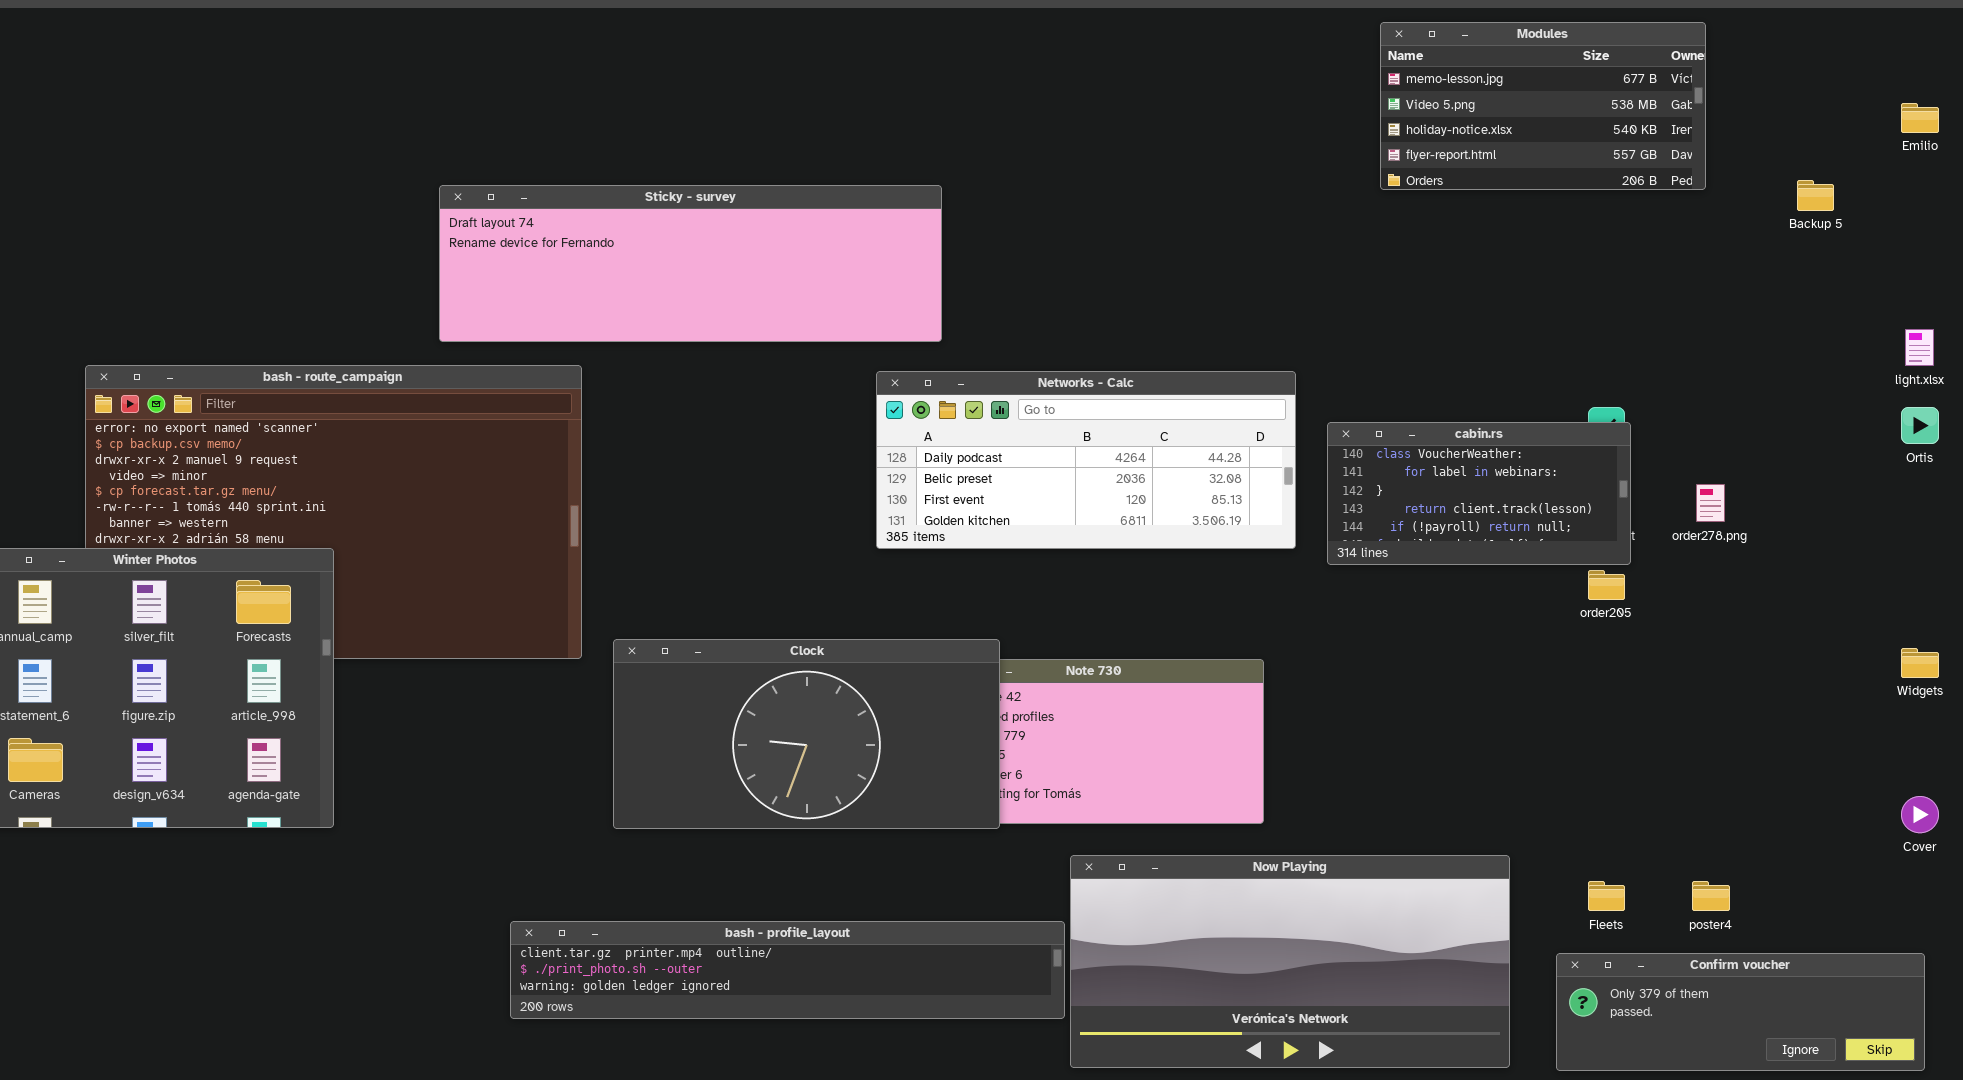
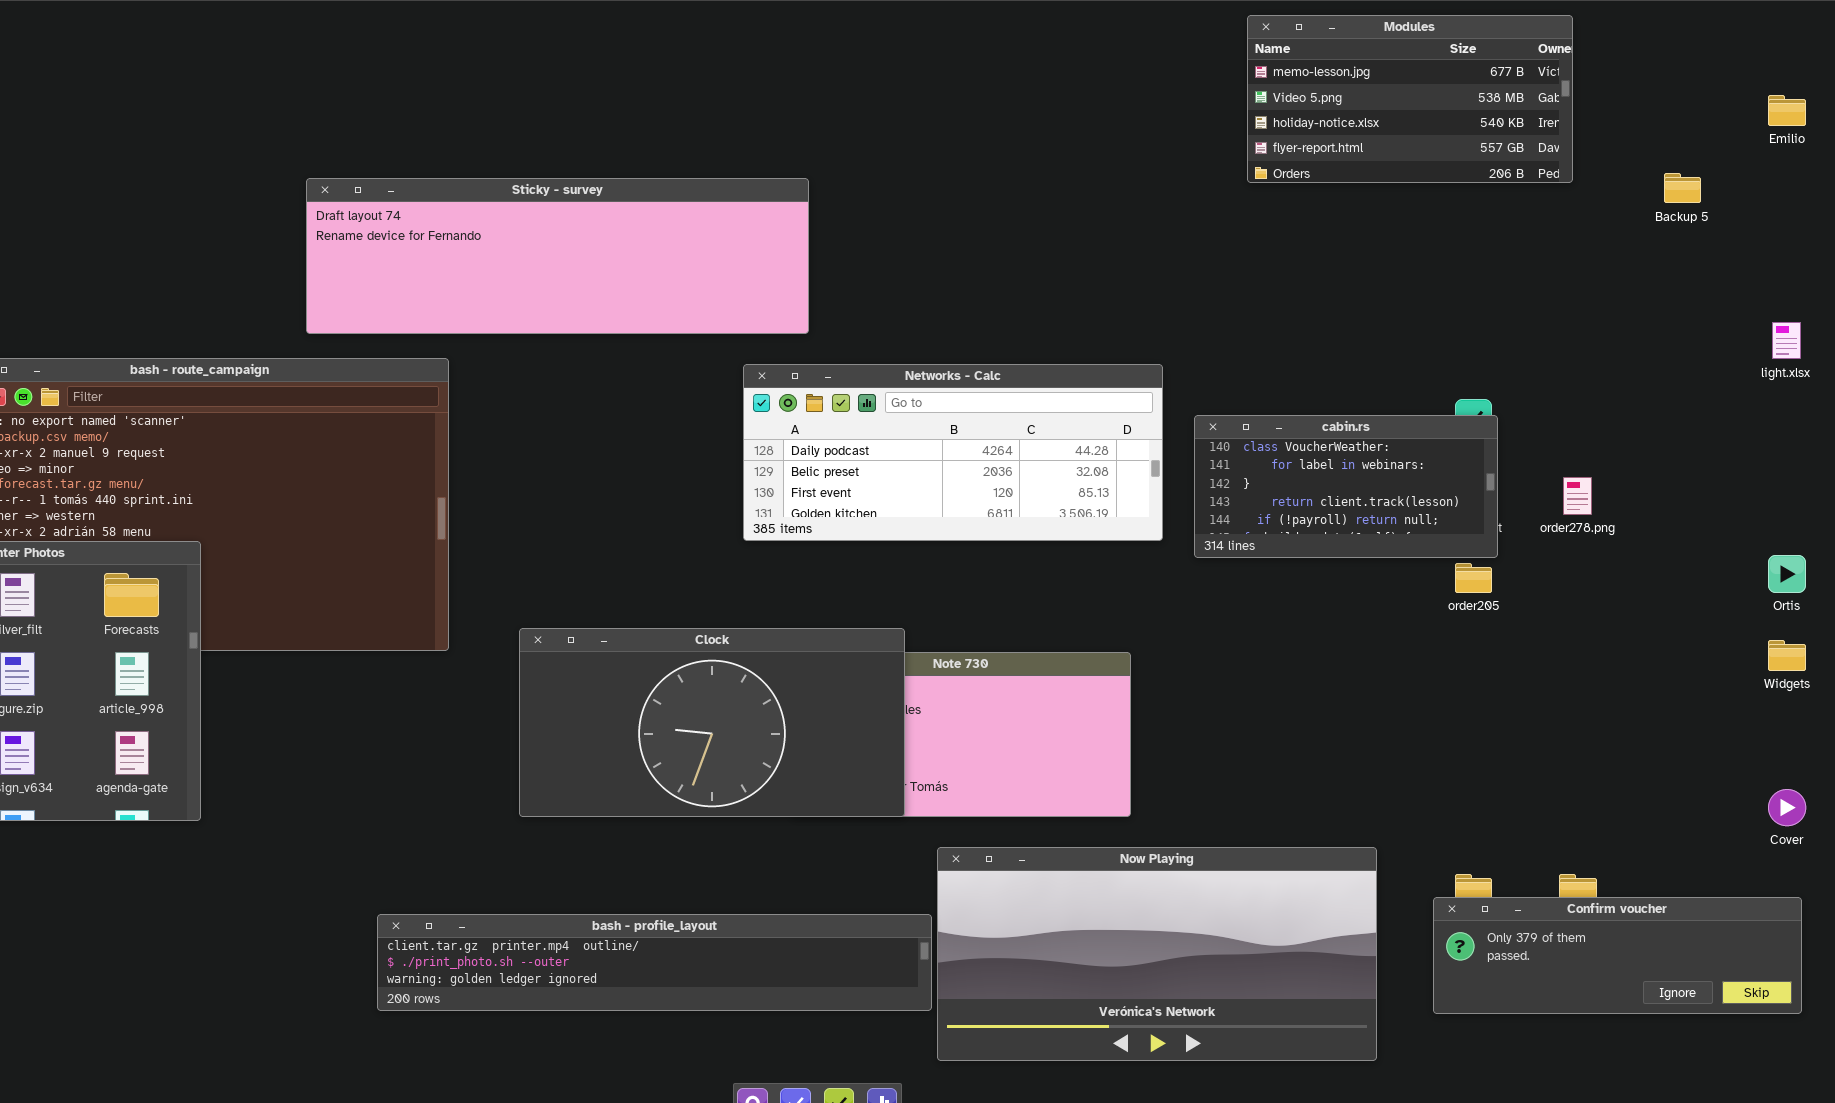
Ortis: [1901,407,1939,444] -> [1768,555,1806,593], moved
Clock: [613,639,1000,829] -> [519,628,905,817], moved
Confirm voucher: [1556,953,1925,1071] -> [1433,897,1802,1014], moved

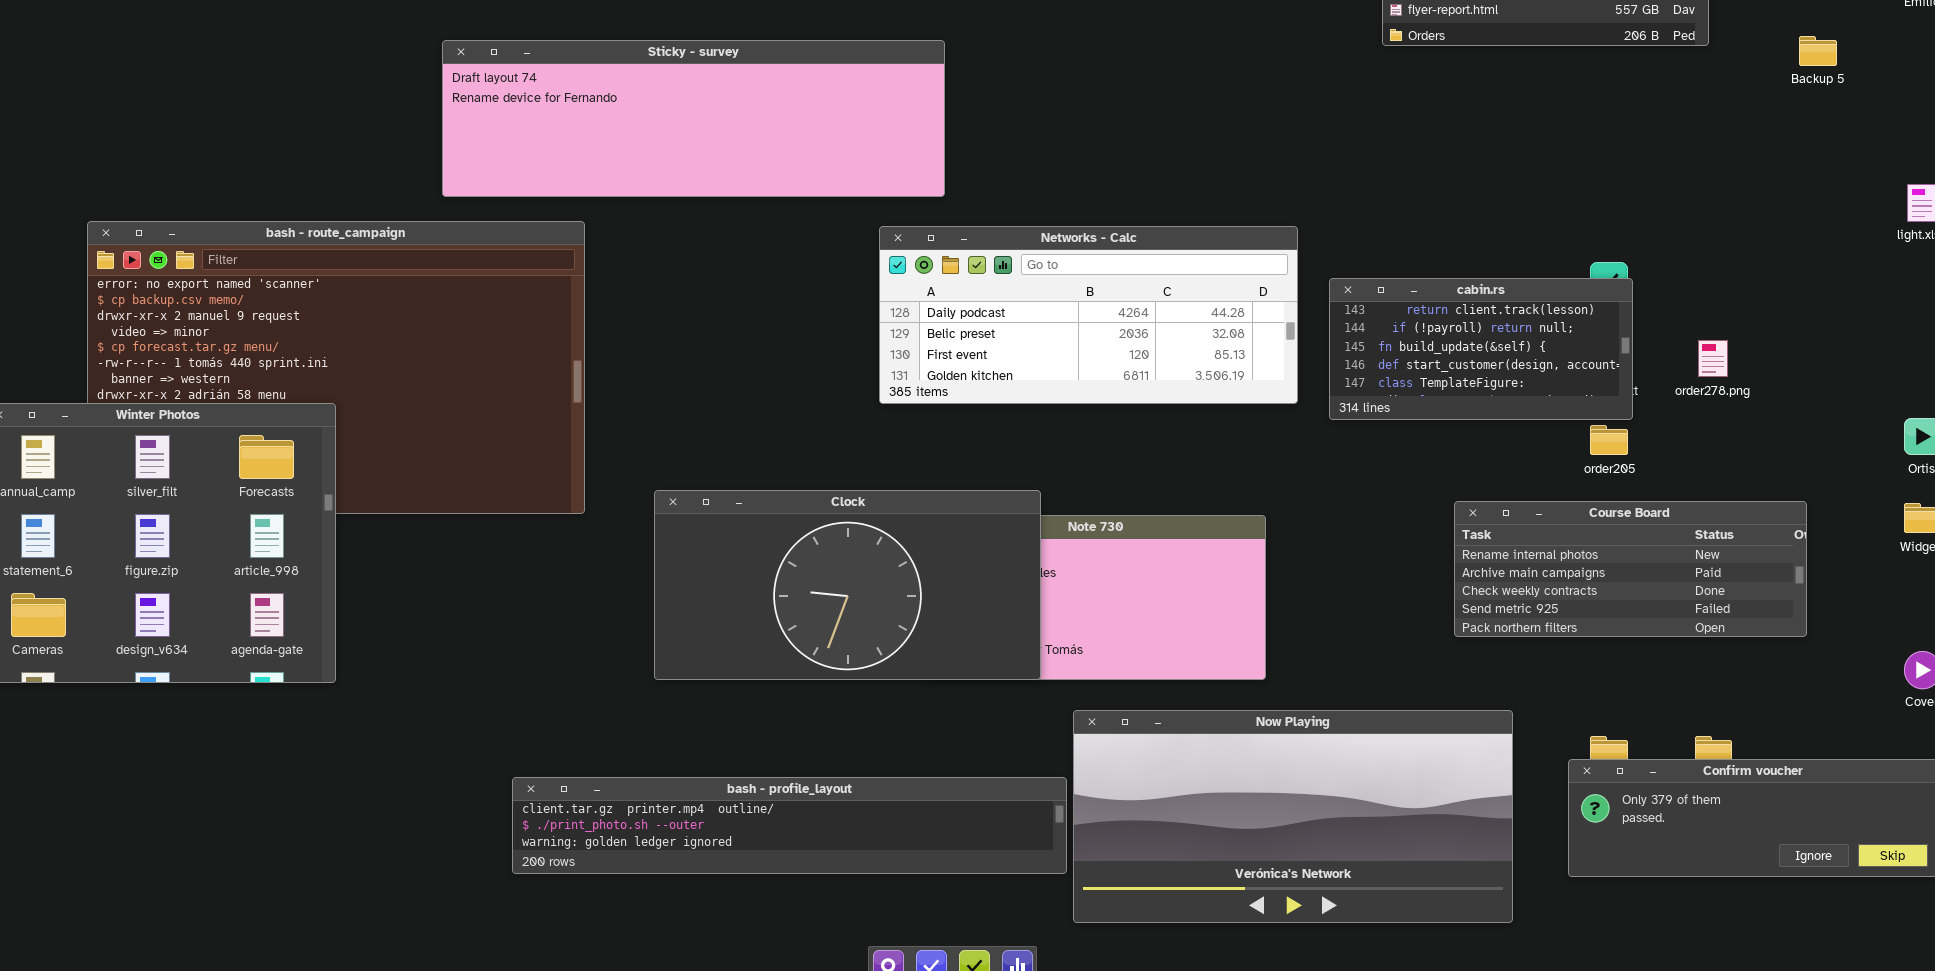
cabin.rs: [1194,415,1498,558] -> [1329,278,1633,420], scrolled down 3 rows
Course Board: none -> [1454,501,1807,637], opened

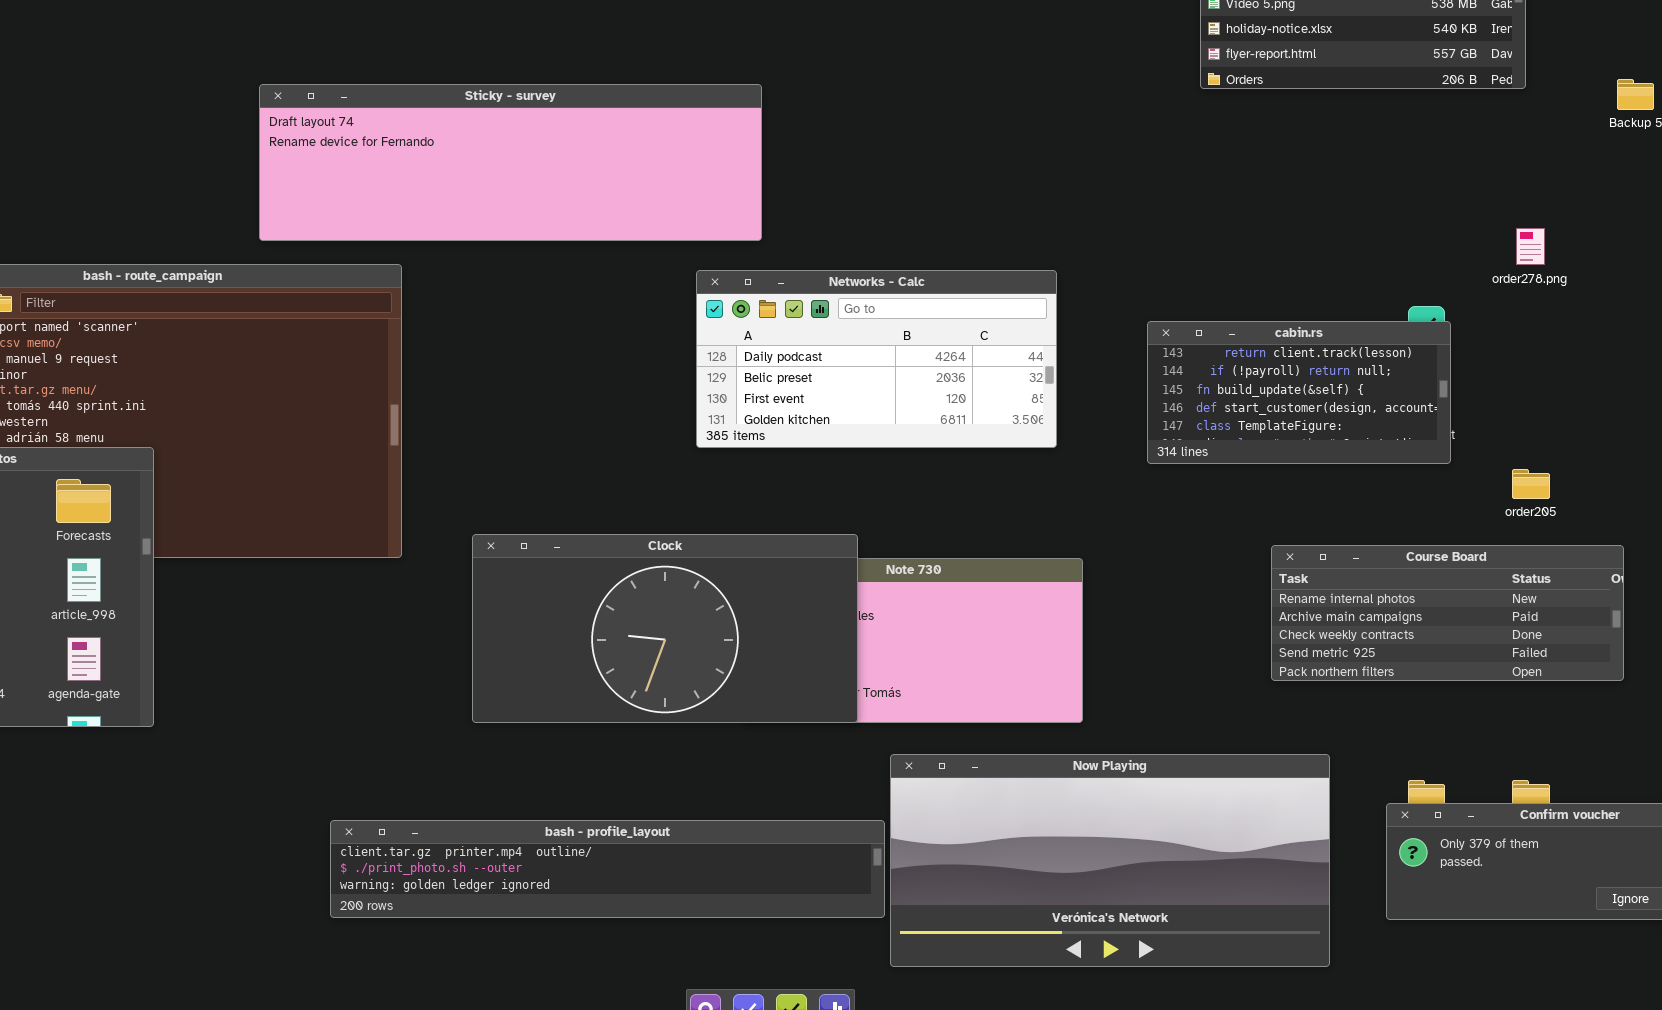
Networks - Calc: [879,226,1298,404] -> [696,270,1057,448], resized
order278.png: [1698,340,1728,377] -> [1516,228,1545,265], moved
order205: [1590,425,1628,455] -> [1512,469,1550,499], moved

